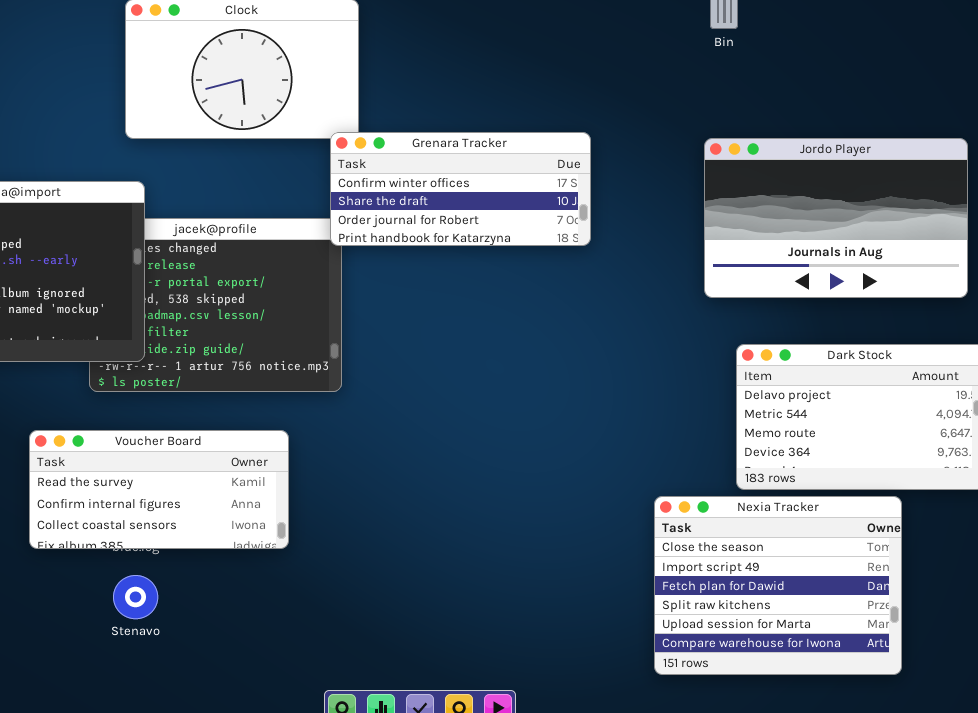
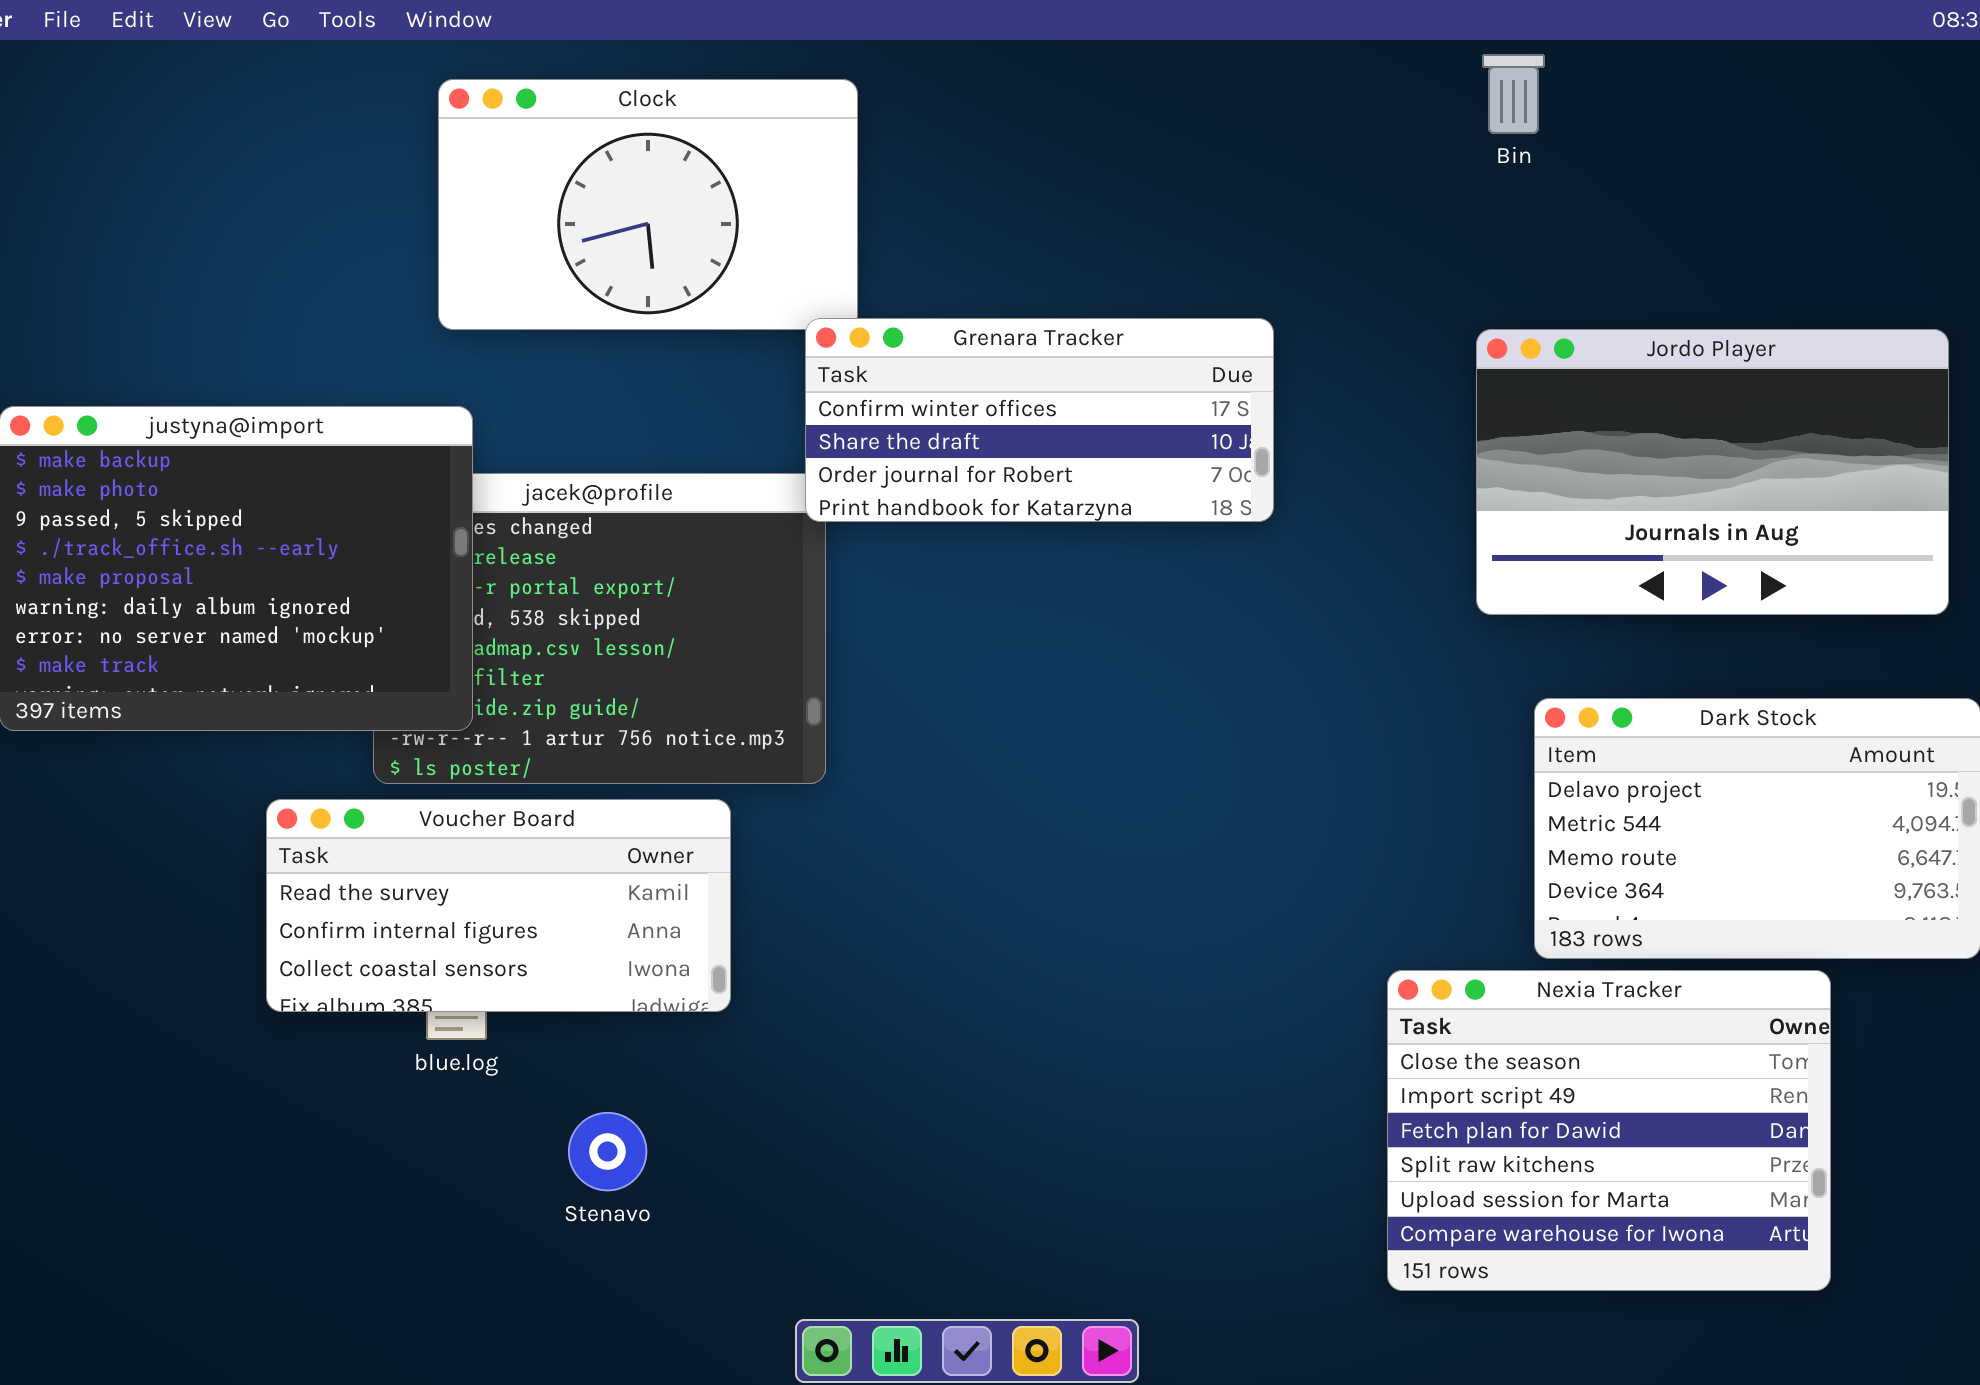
Voucher Board: [29,430,289,549] -> [266,799,731,1012], moved
Stenavo: [113,575,158,619] -> [568,1112,647,1191], moved

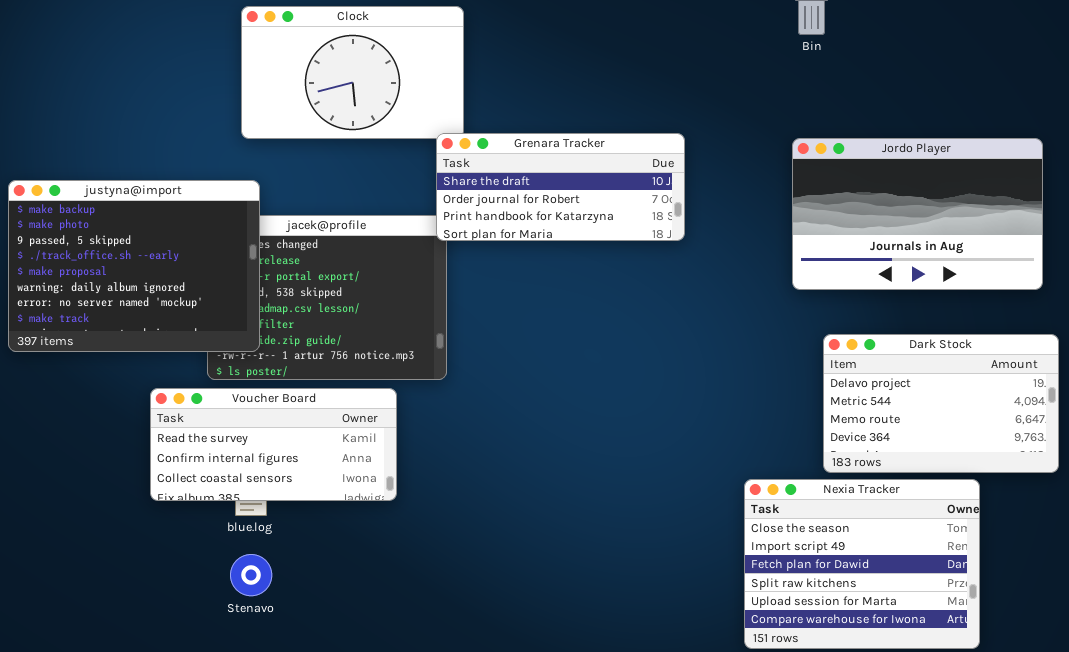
Grenara Tracker: [805,318,1274,522] -> [436,133,685,241], scrolled down 1 row
Stenavo: [568,1112,647,1191] -> [230,554,272,596], moved

